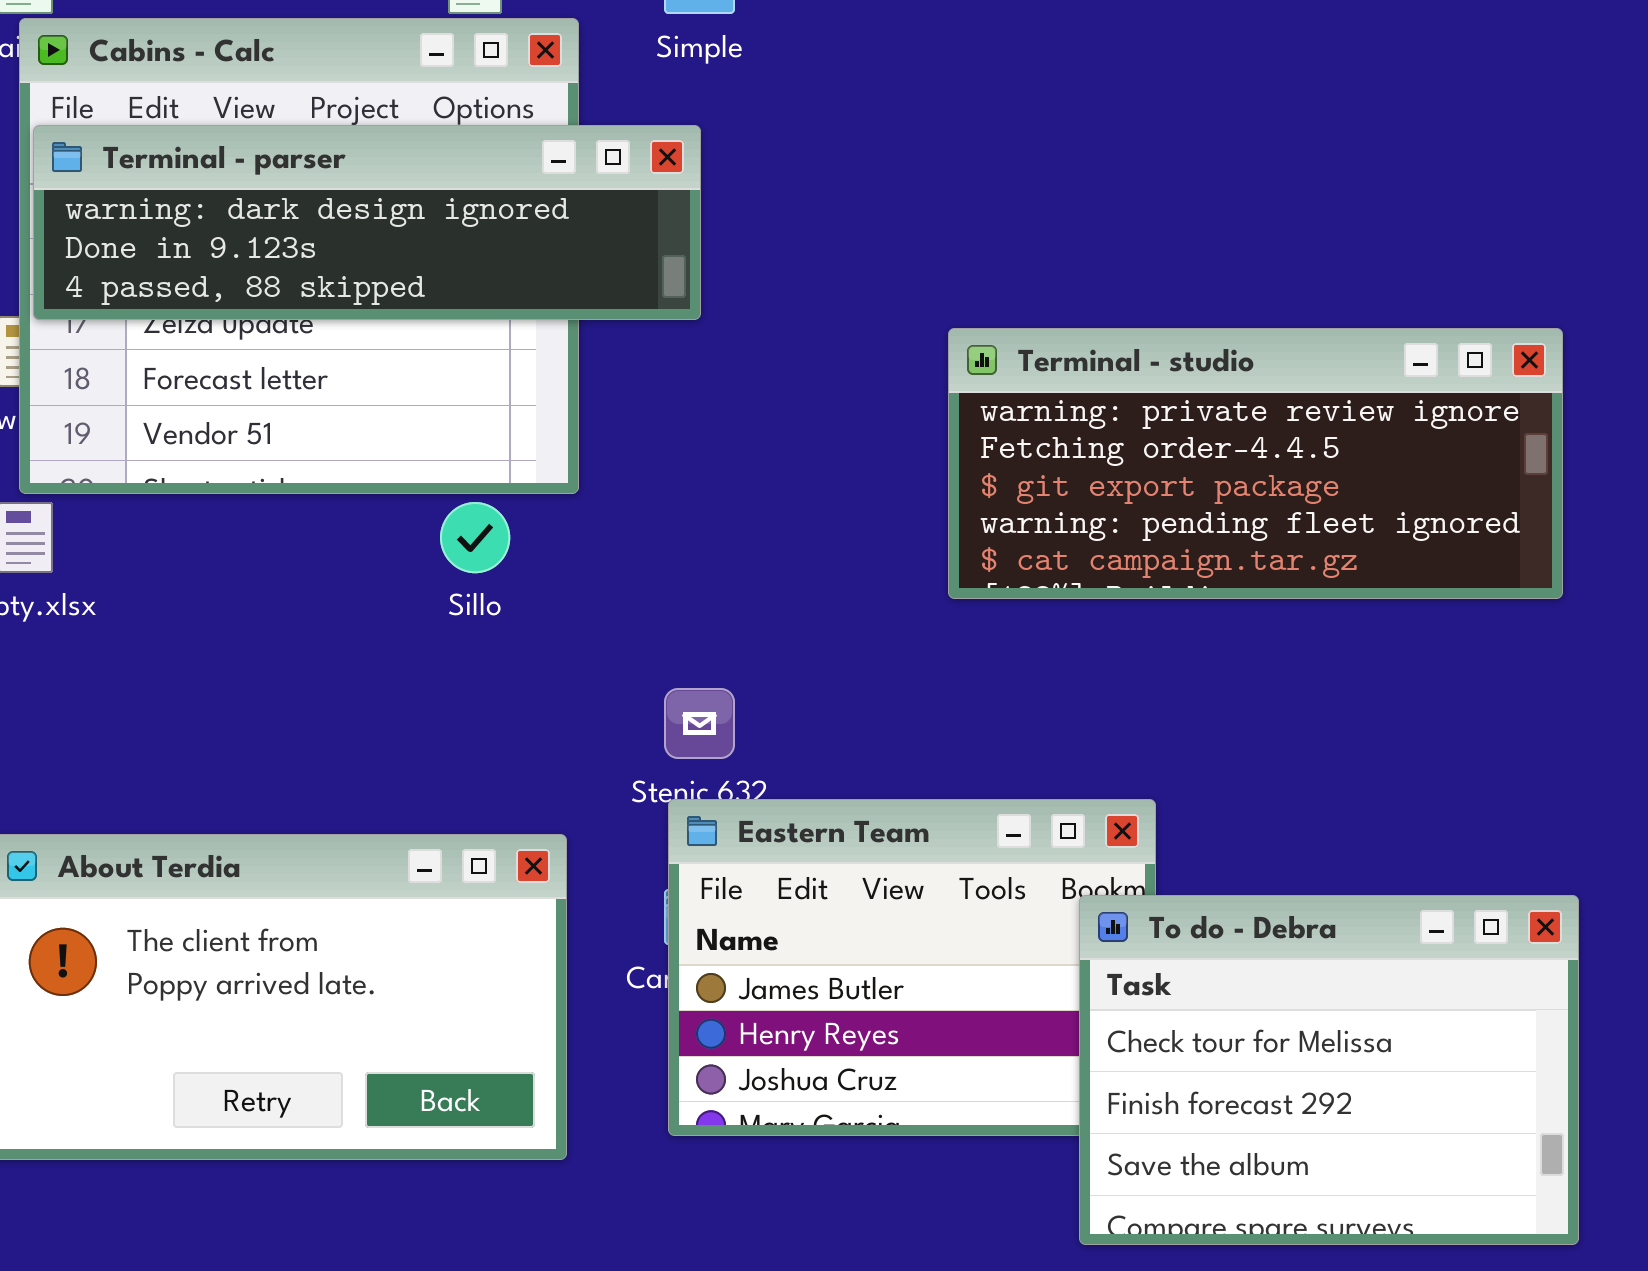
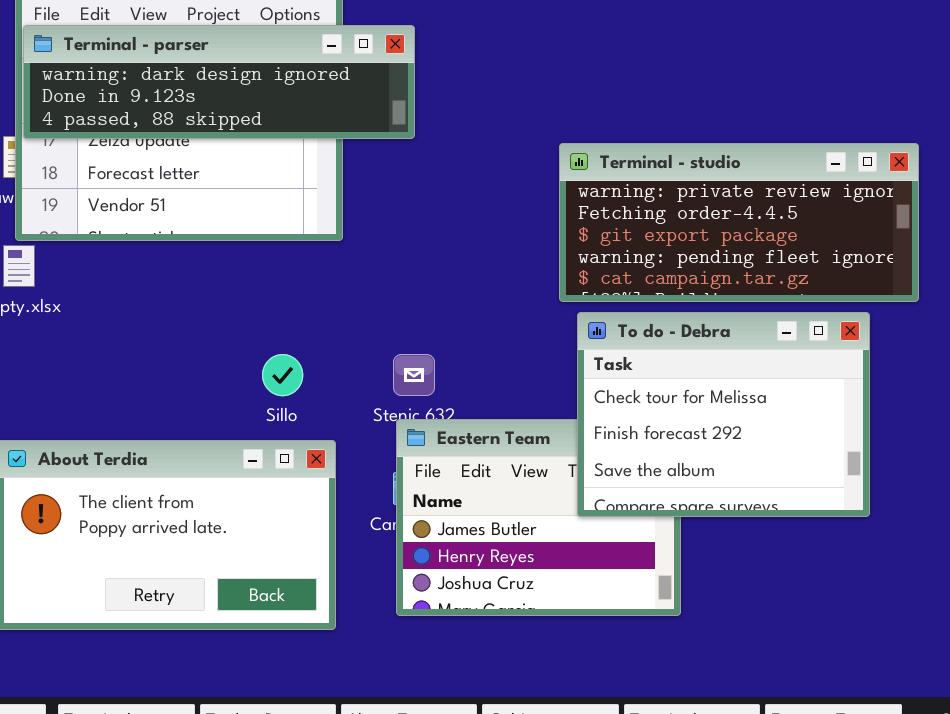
Sillo: [440,502,510,573] -> [262,354,303,396], moved
To do - Debra: [1079,895,1579,1245] -> [577,312,870,517], moved

